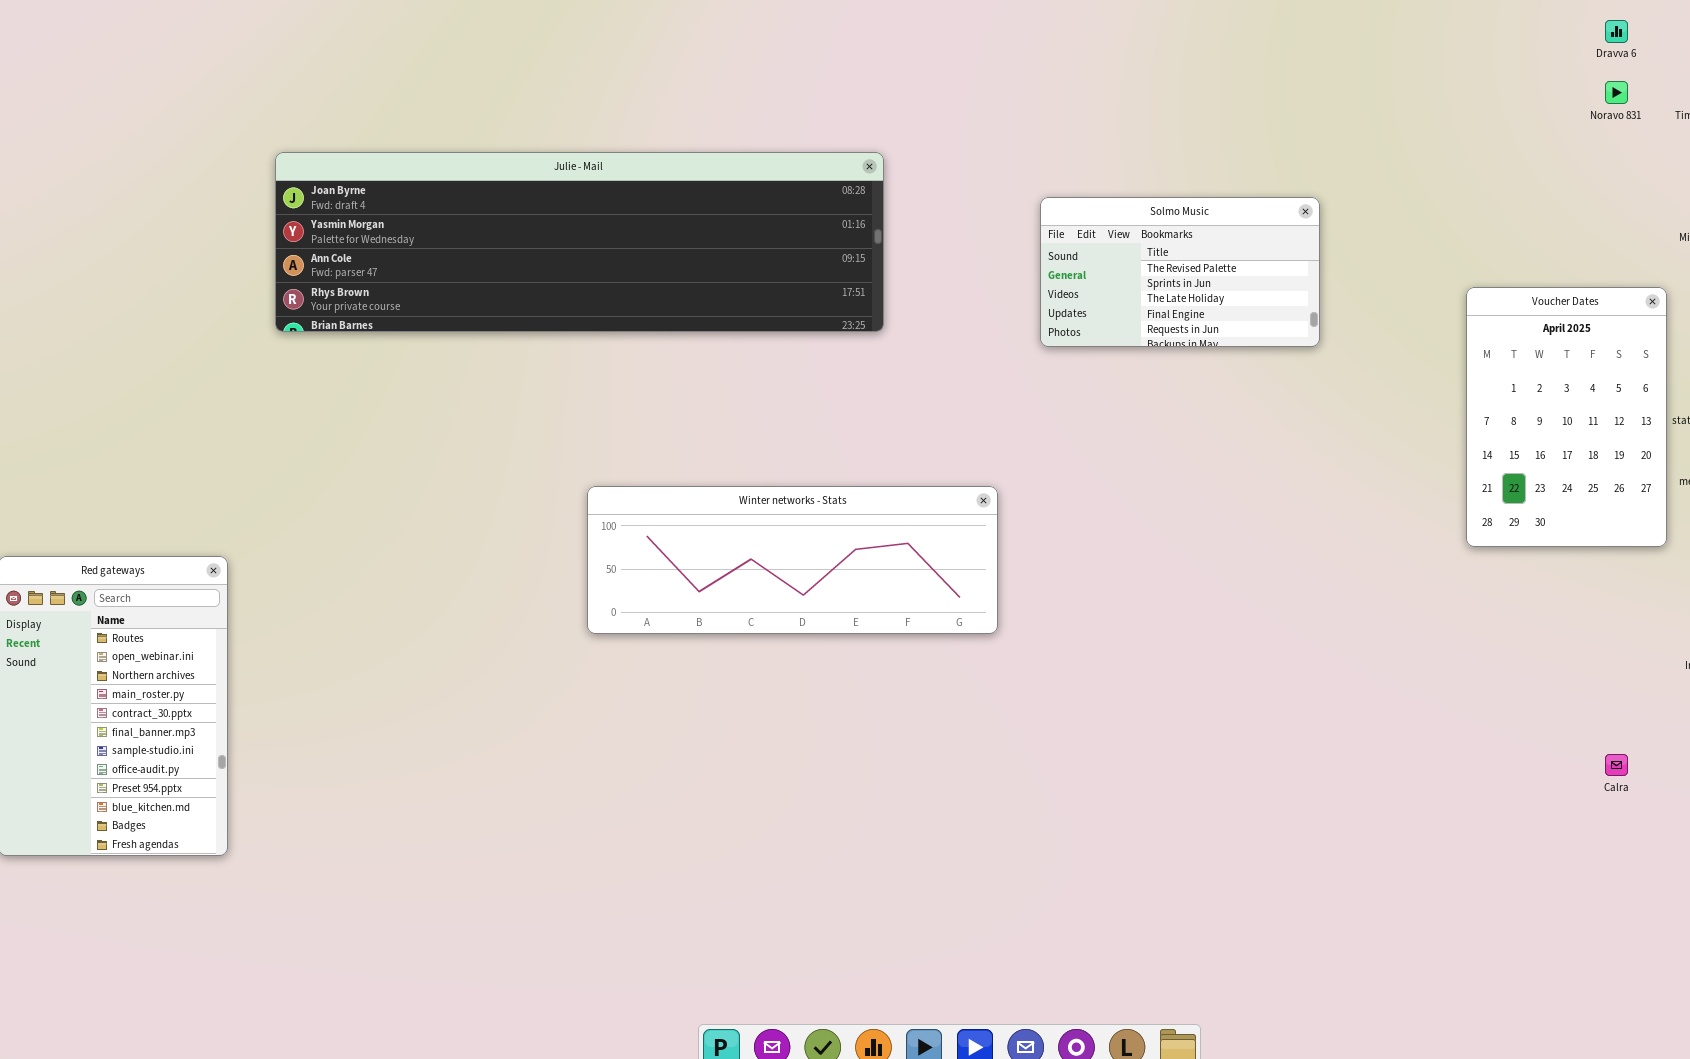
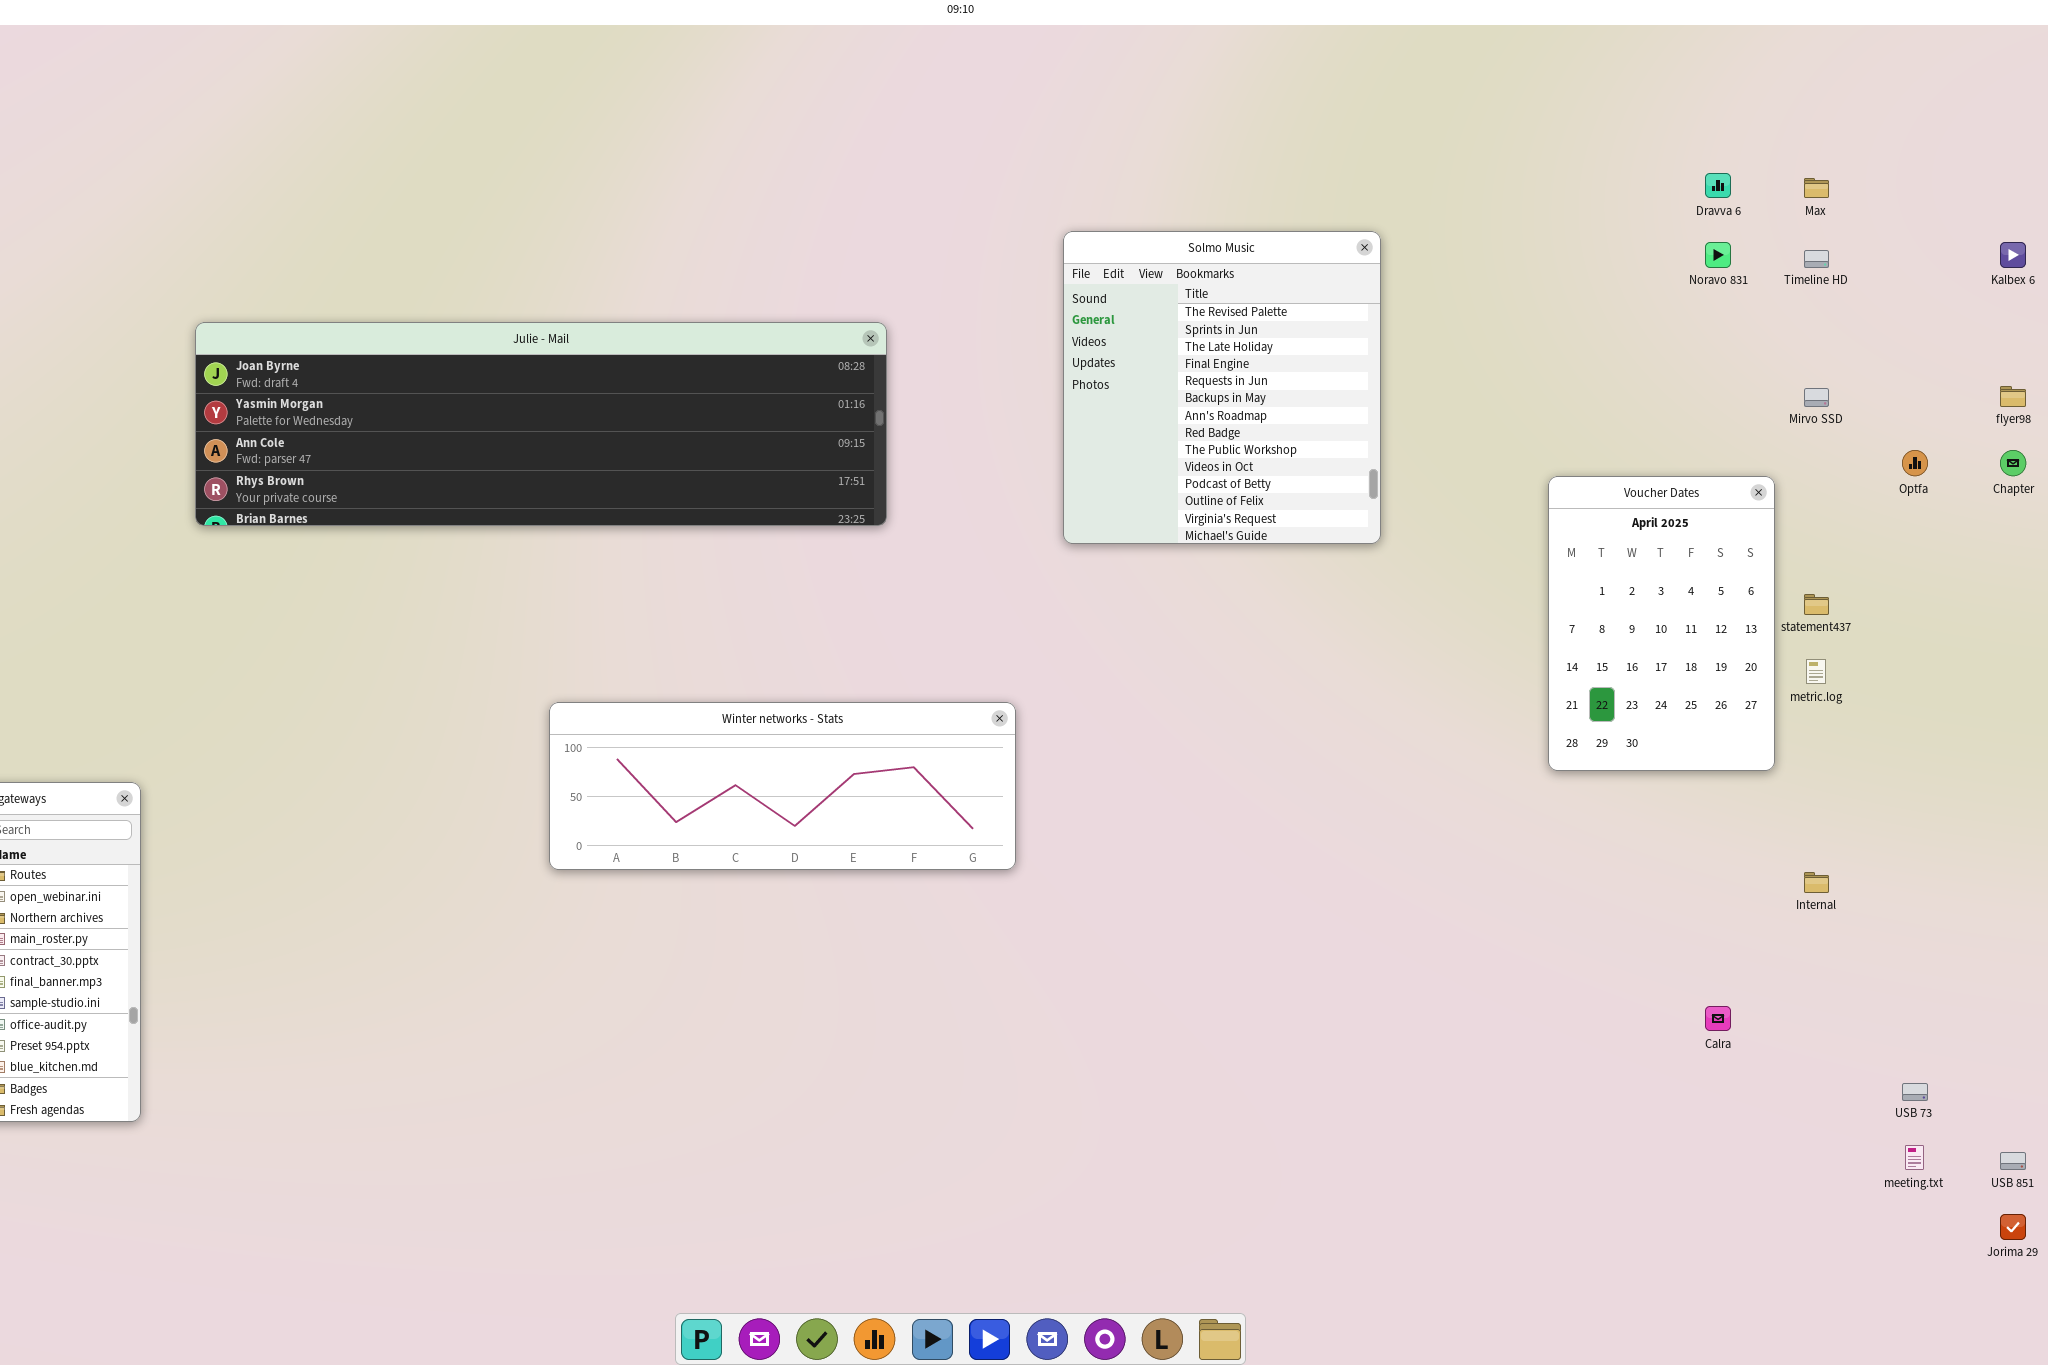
Solmo Music: [1040,197,1320,347] -> [1063,231,1381,544], resized

